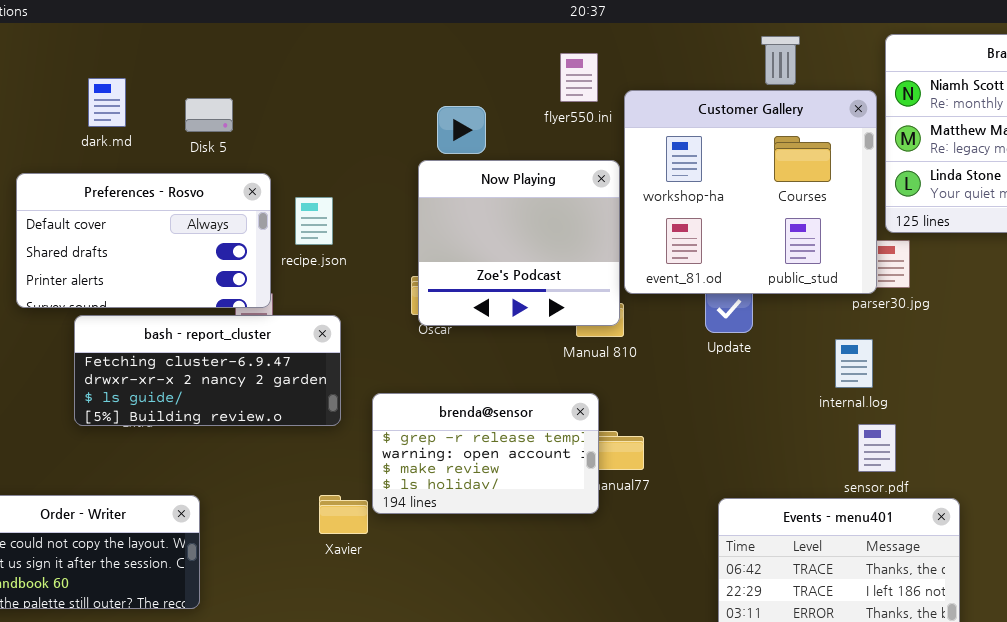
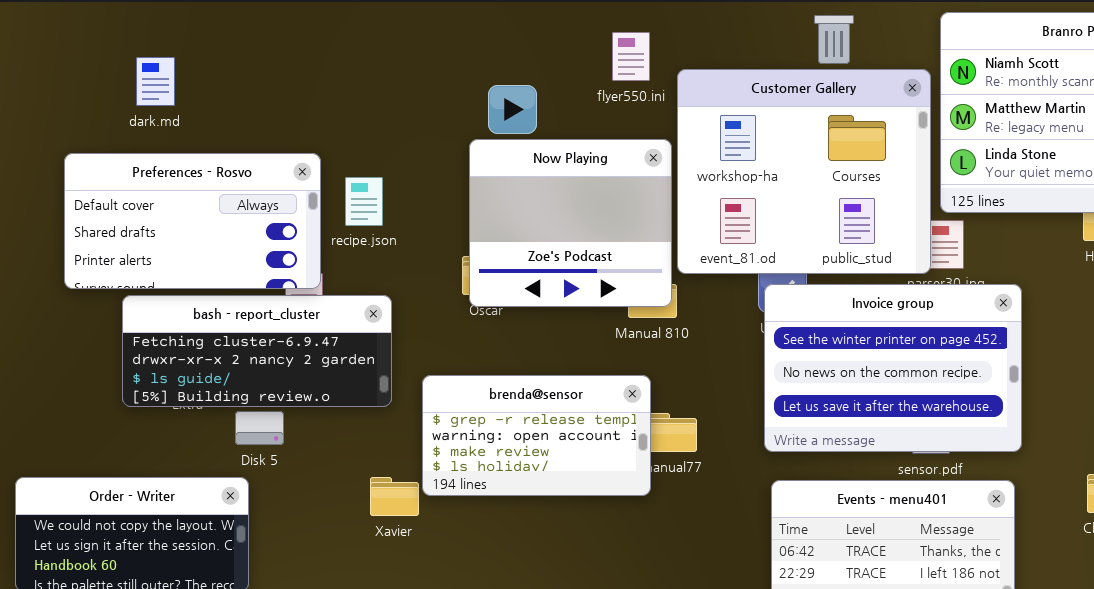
Disk 5: [185,98,233,132] -> [235,411,284,445], moved
Invoice group: none -> [764,284,1022,452], opened

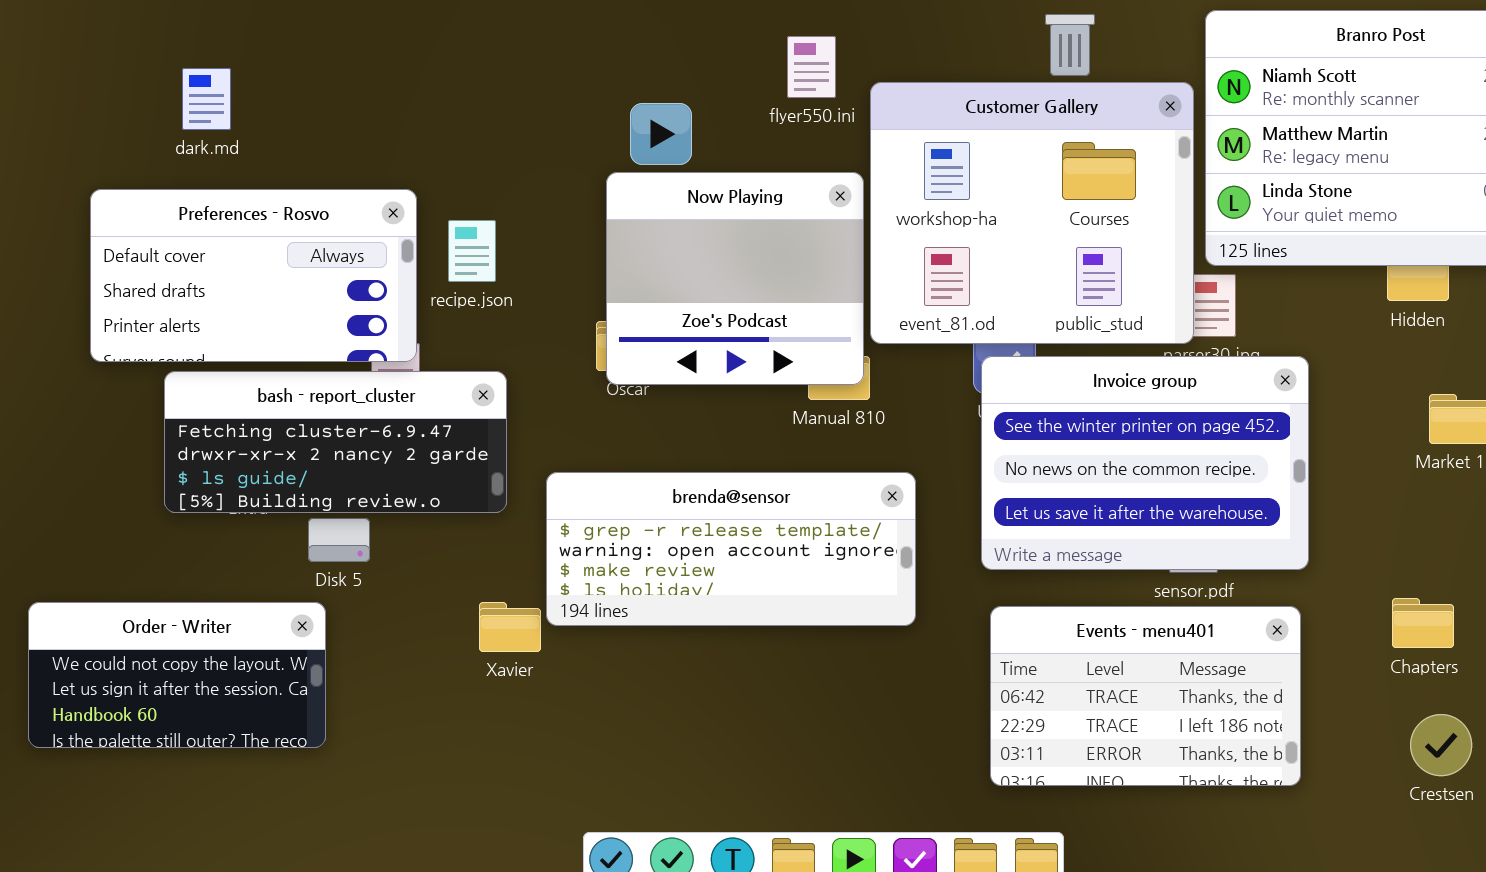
brenda@sensor: [422,375,651,496] -> [546,472,916,626], resized

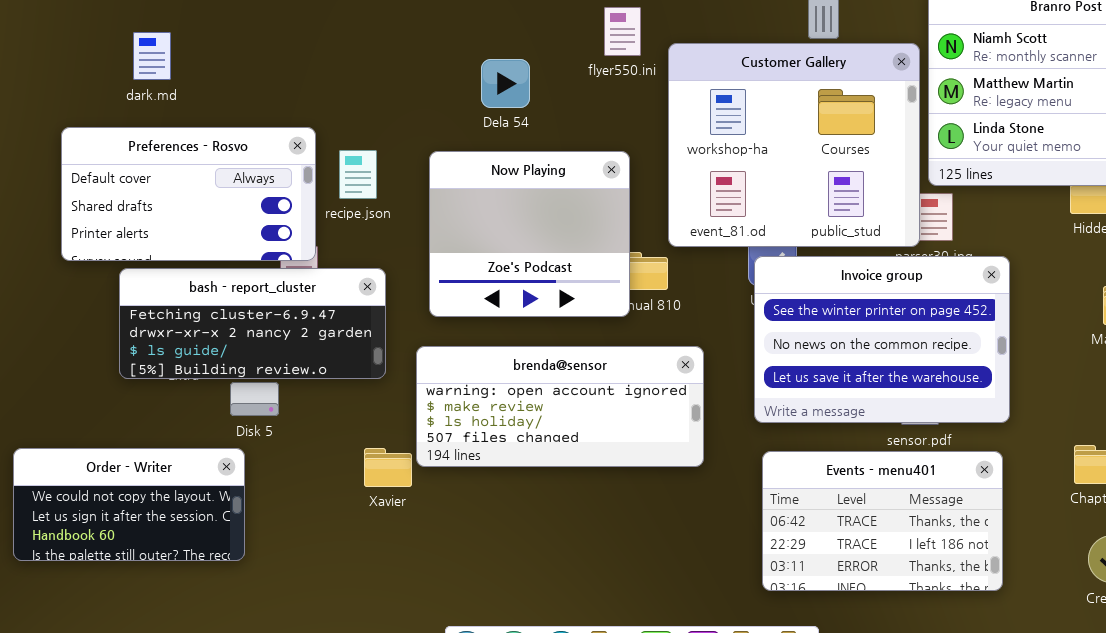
Now Playing: [606,172,864,385] -> [429,151,630,317], moved
brenda@sensor: [546,472,916,626] -> [416,346,704,467], scrolled down 1 row

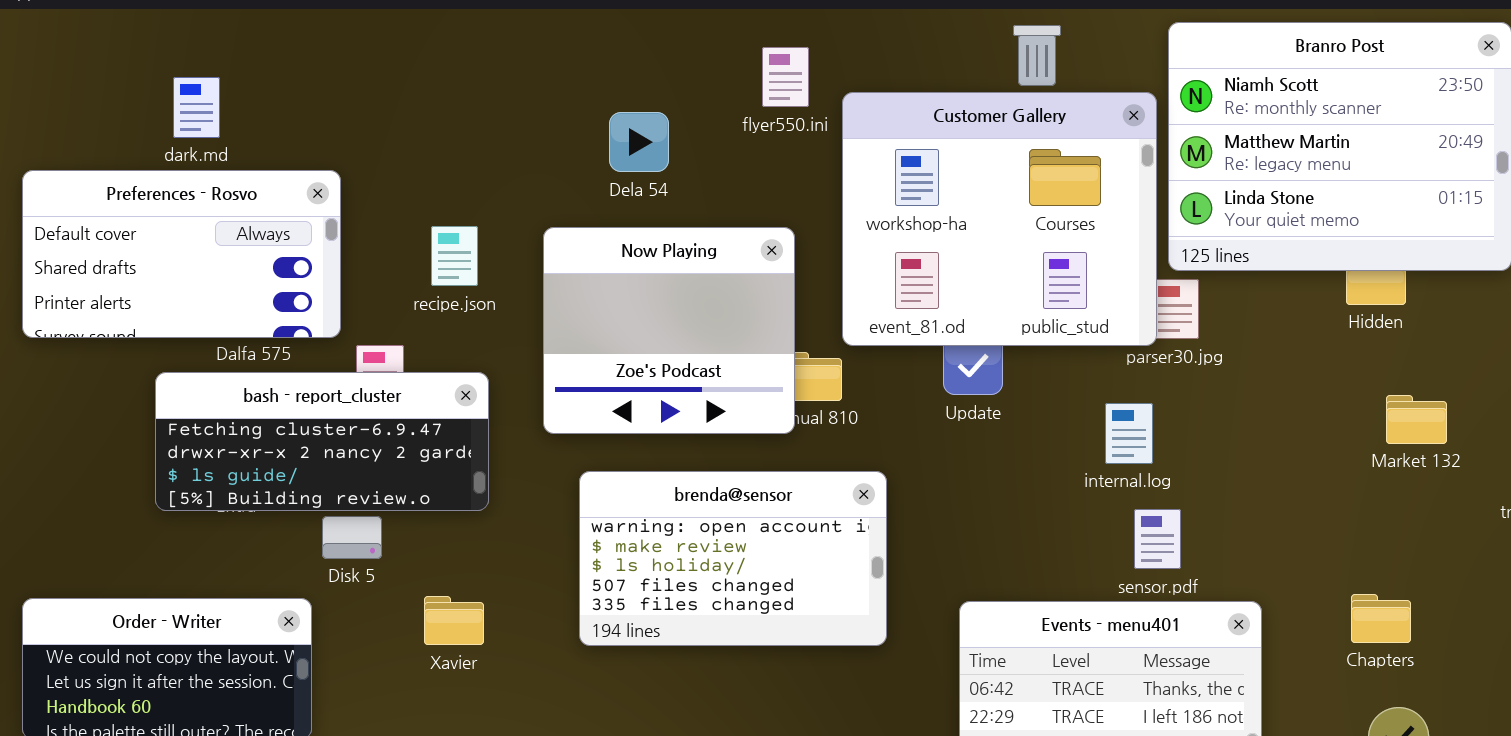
Preferences - Rosvo: [61,127,316,261] -> [22,170,341,338], moved
Invoice group: [754,256,1010,423] -> none, closed
brenda@sensor: [416,346,704,467] -> [579,471,887,646], resized
Disk 5: [230,382,279,416] -> [322,516,382,559], moved
Xavier: [364,448,412,487] -> [424,596,484,645], moved

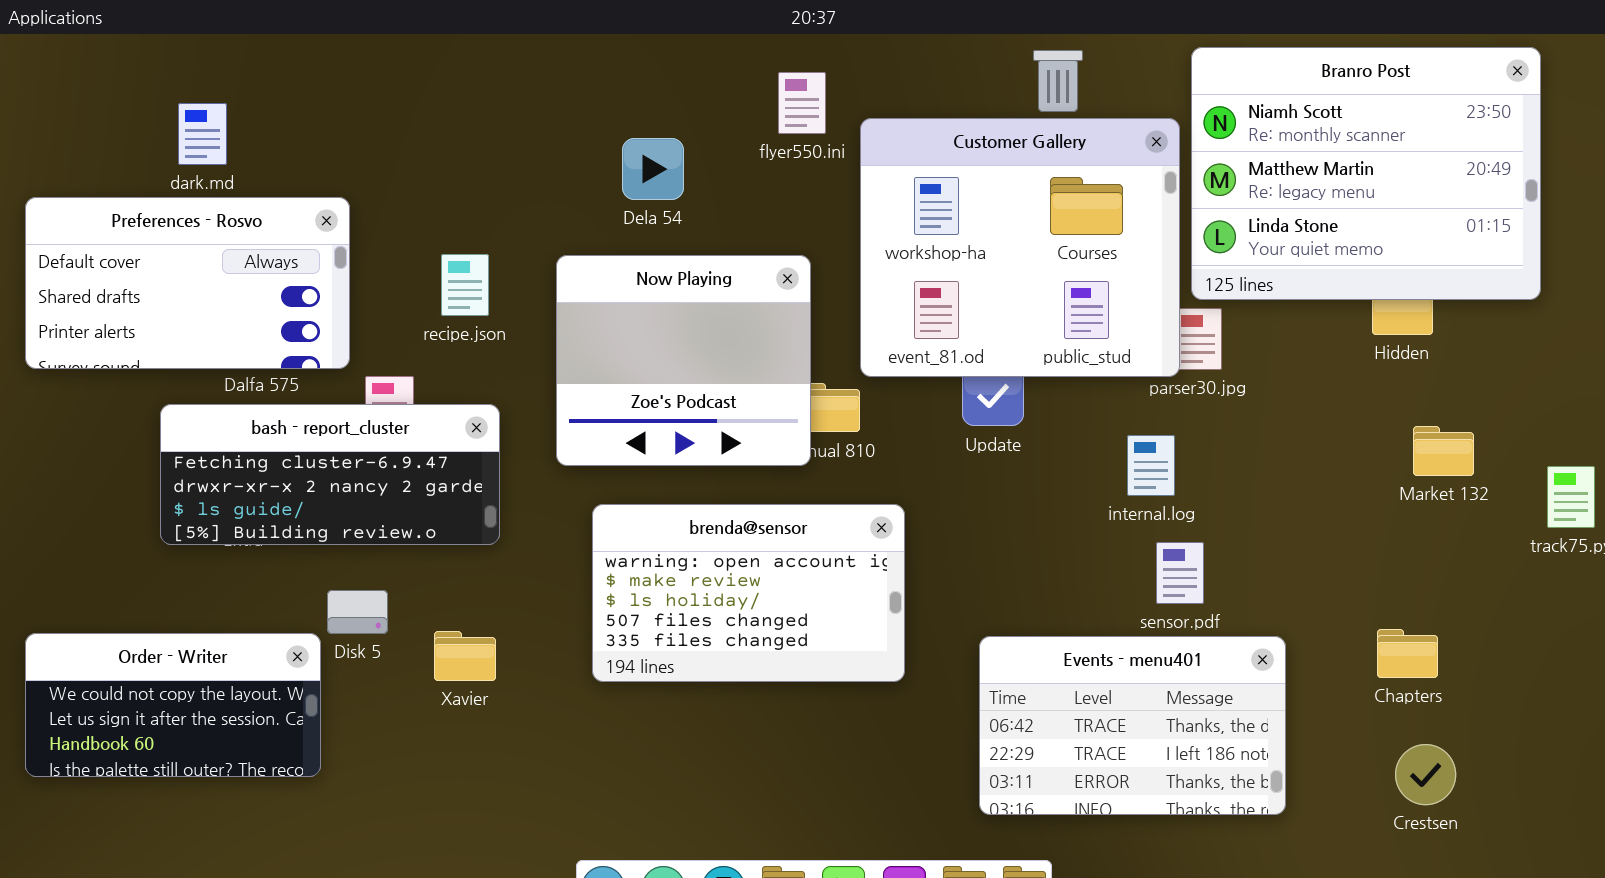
Disk 5: [322,516,382,559] -> [327,590,388,634], moved

